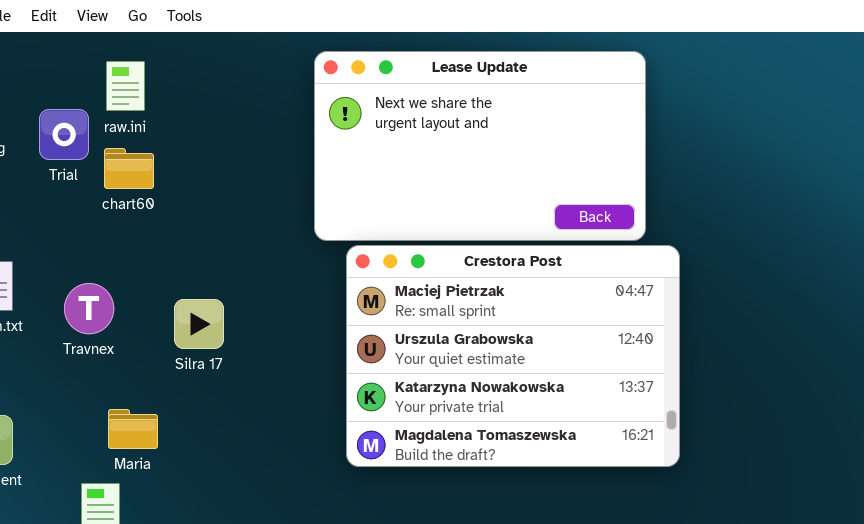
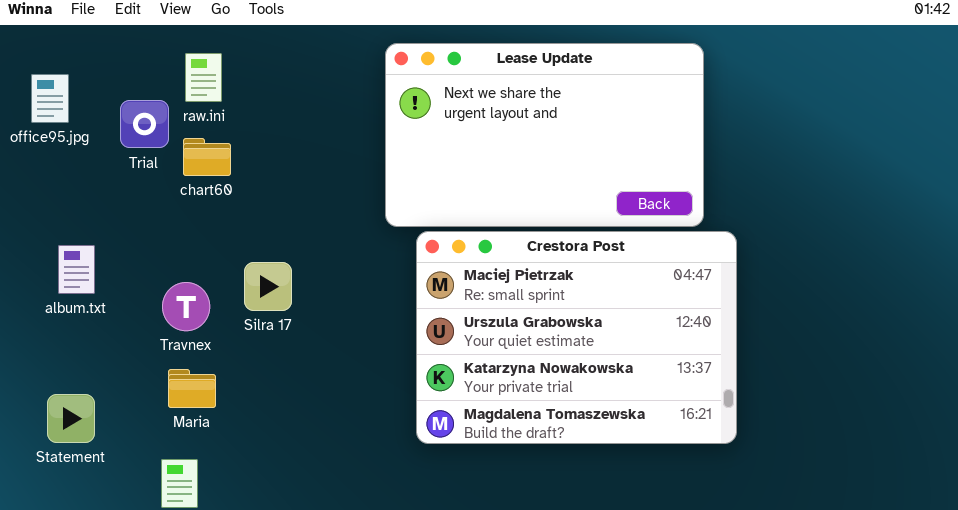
Travnex: [64,283,114,334] -> [162,282,210,331], moved
Silra 17: [174,299,224,349] -> [244,262,292,311], moved
Maria: [108,409,158,449] -> [168,369,216,408], moved

